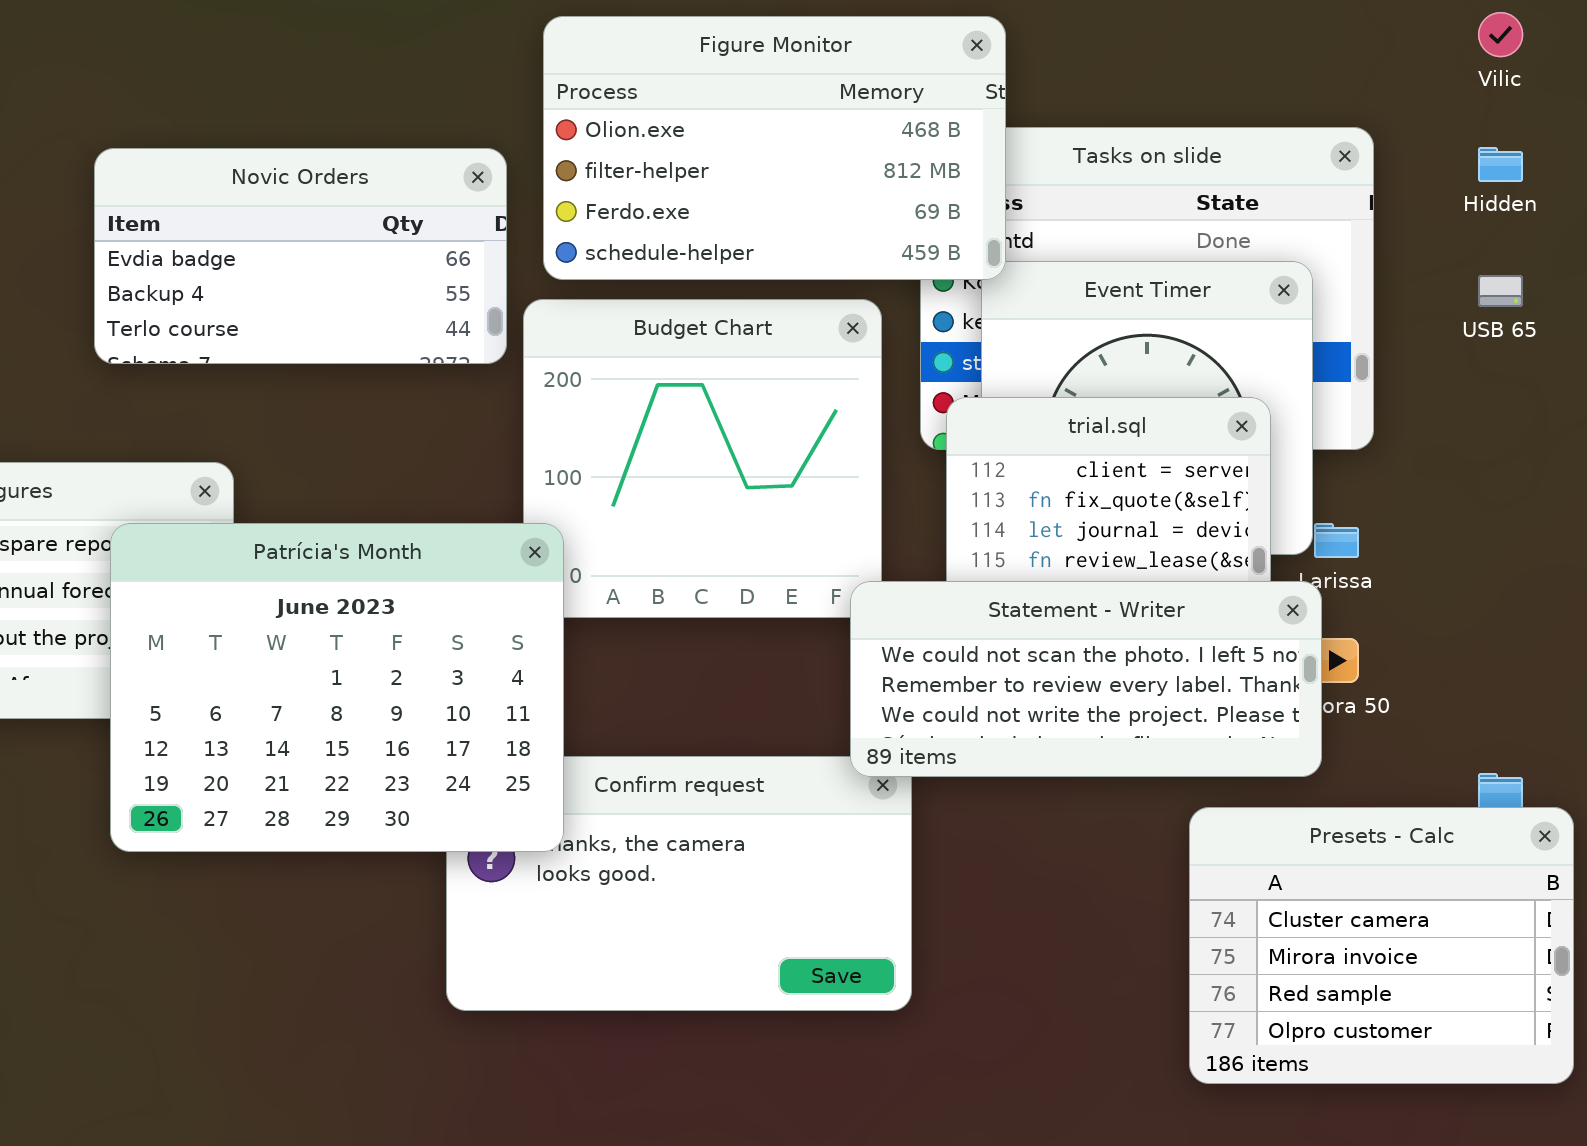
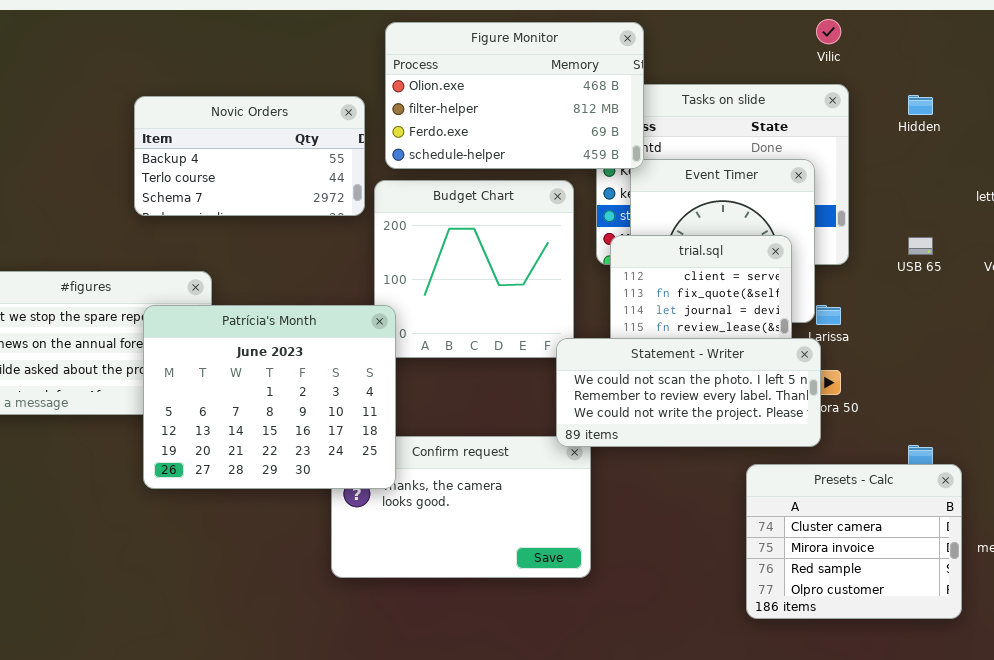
Vilic: [1478,12,1523,57] -> [816,19,841,44], moved
Novic Orders: [94,148,507,364] -> [134,96,365,216], scrolled down 1 row
USB 65: [1478,275,1523,307] -> [908,237,933,255], moved

